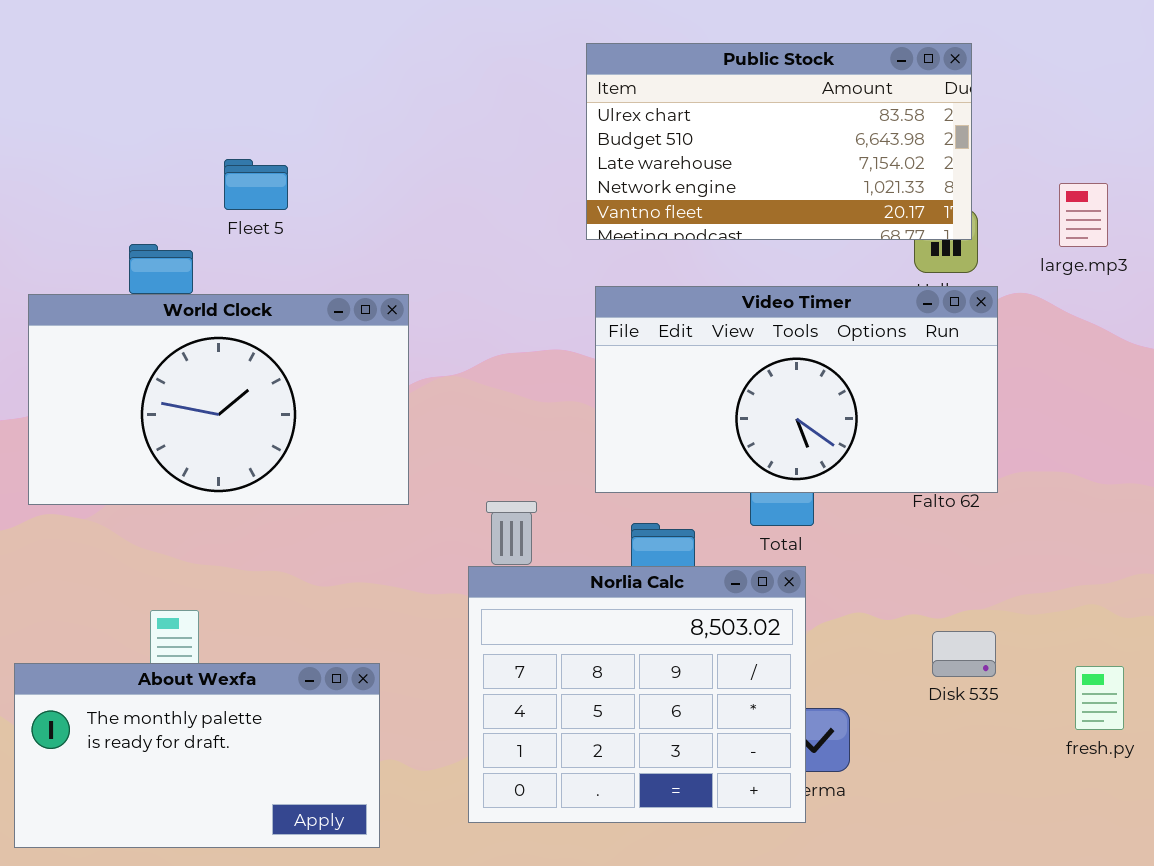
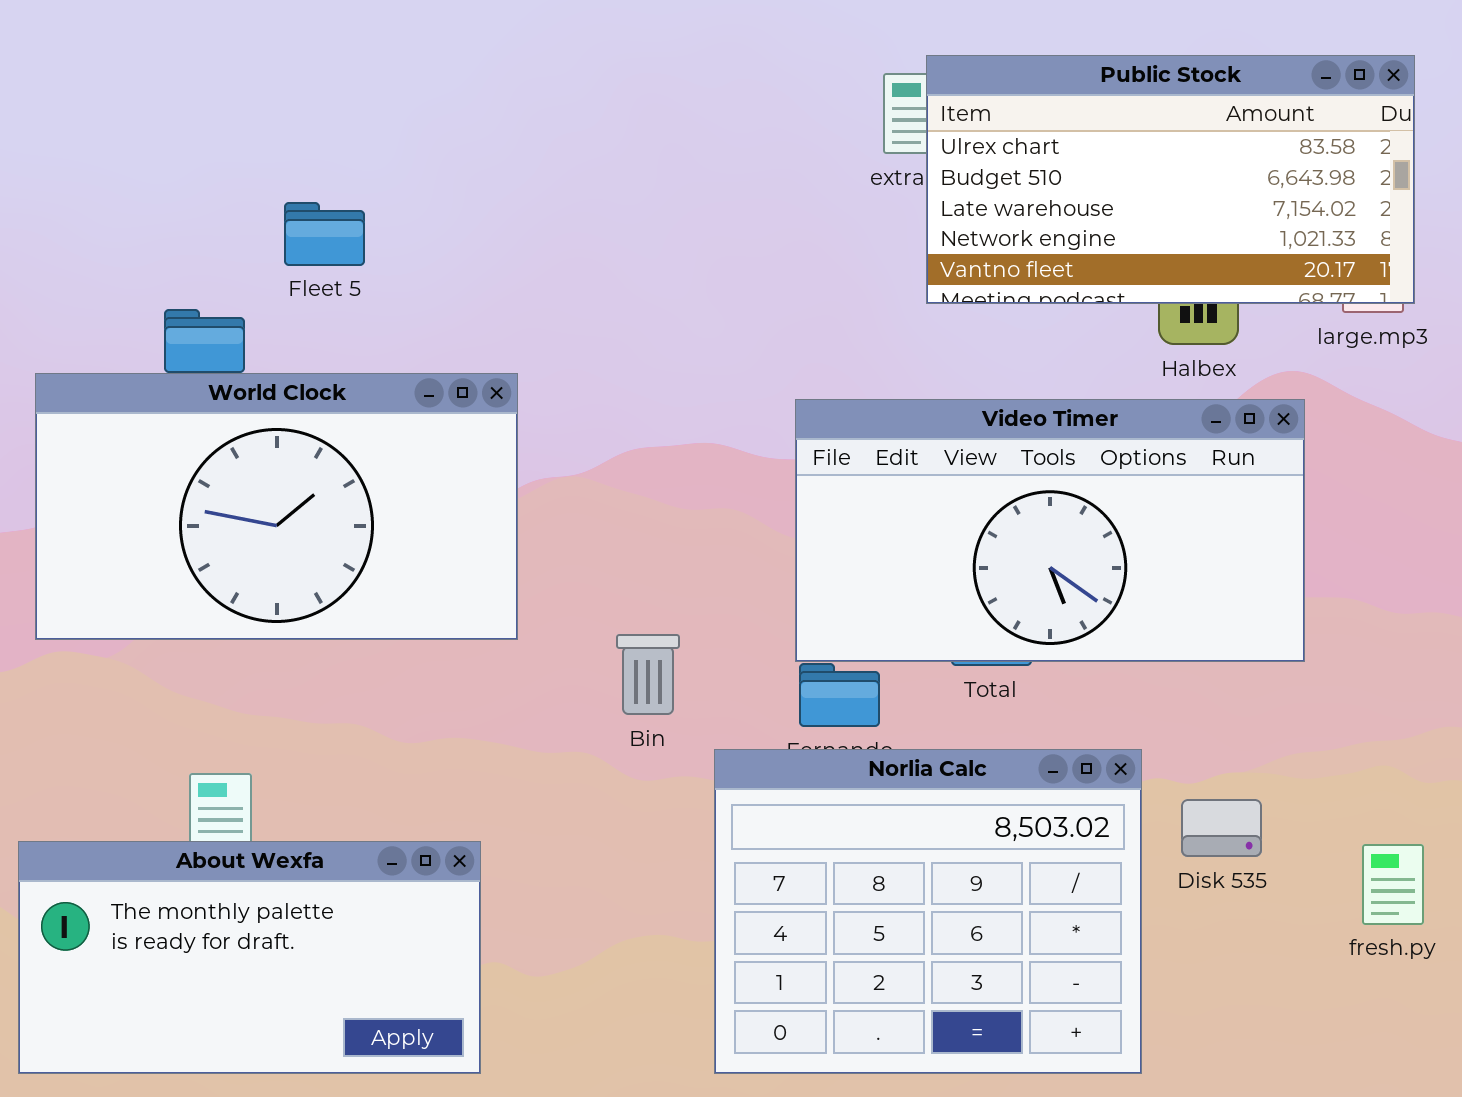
Public Stock: [586,43,972,240] -> [926,55,1415,304], moved
Video Timer: [595,286,998,493] -> [795,399,1305,662], moved
Norlia Calc: [468,566,806,823] -> [714,749,1142,1074], moved

